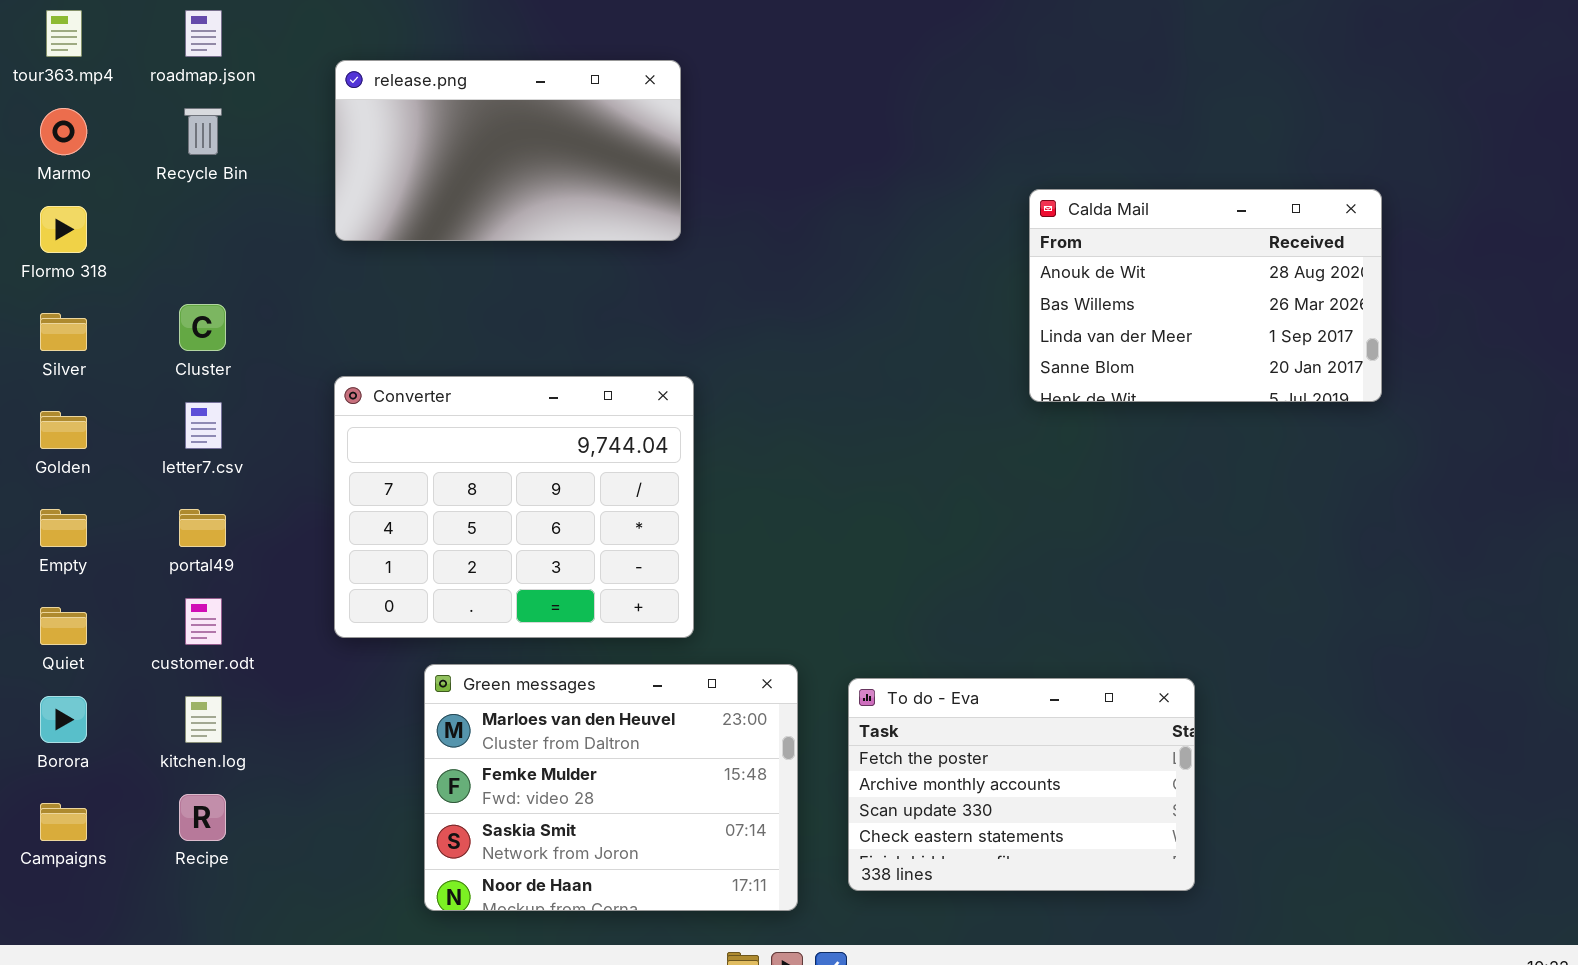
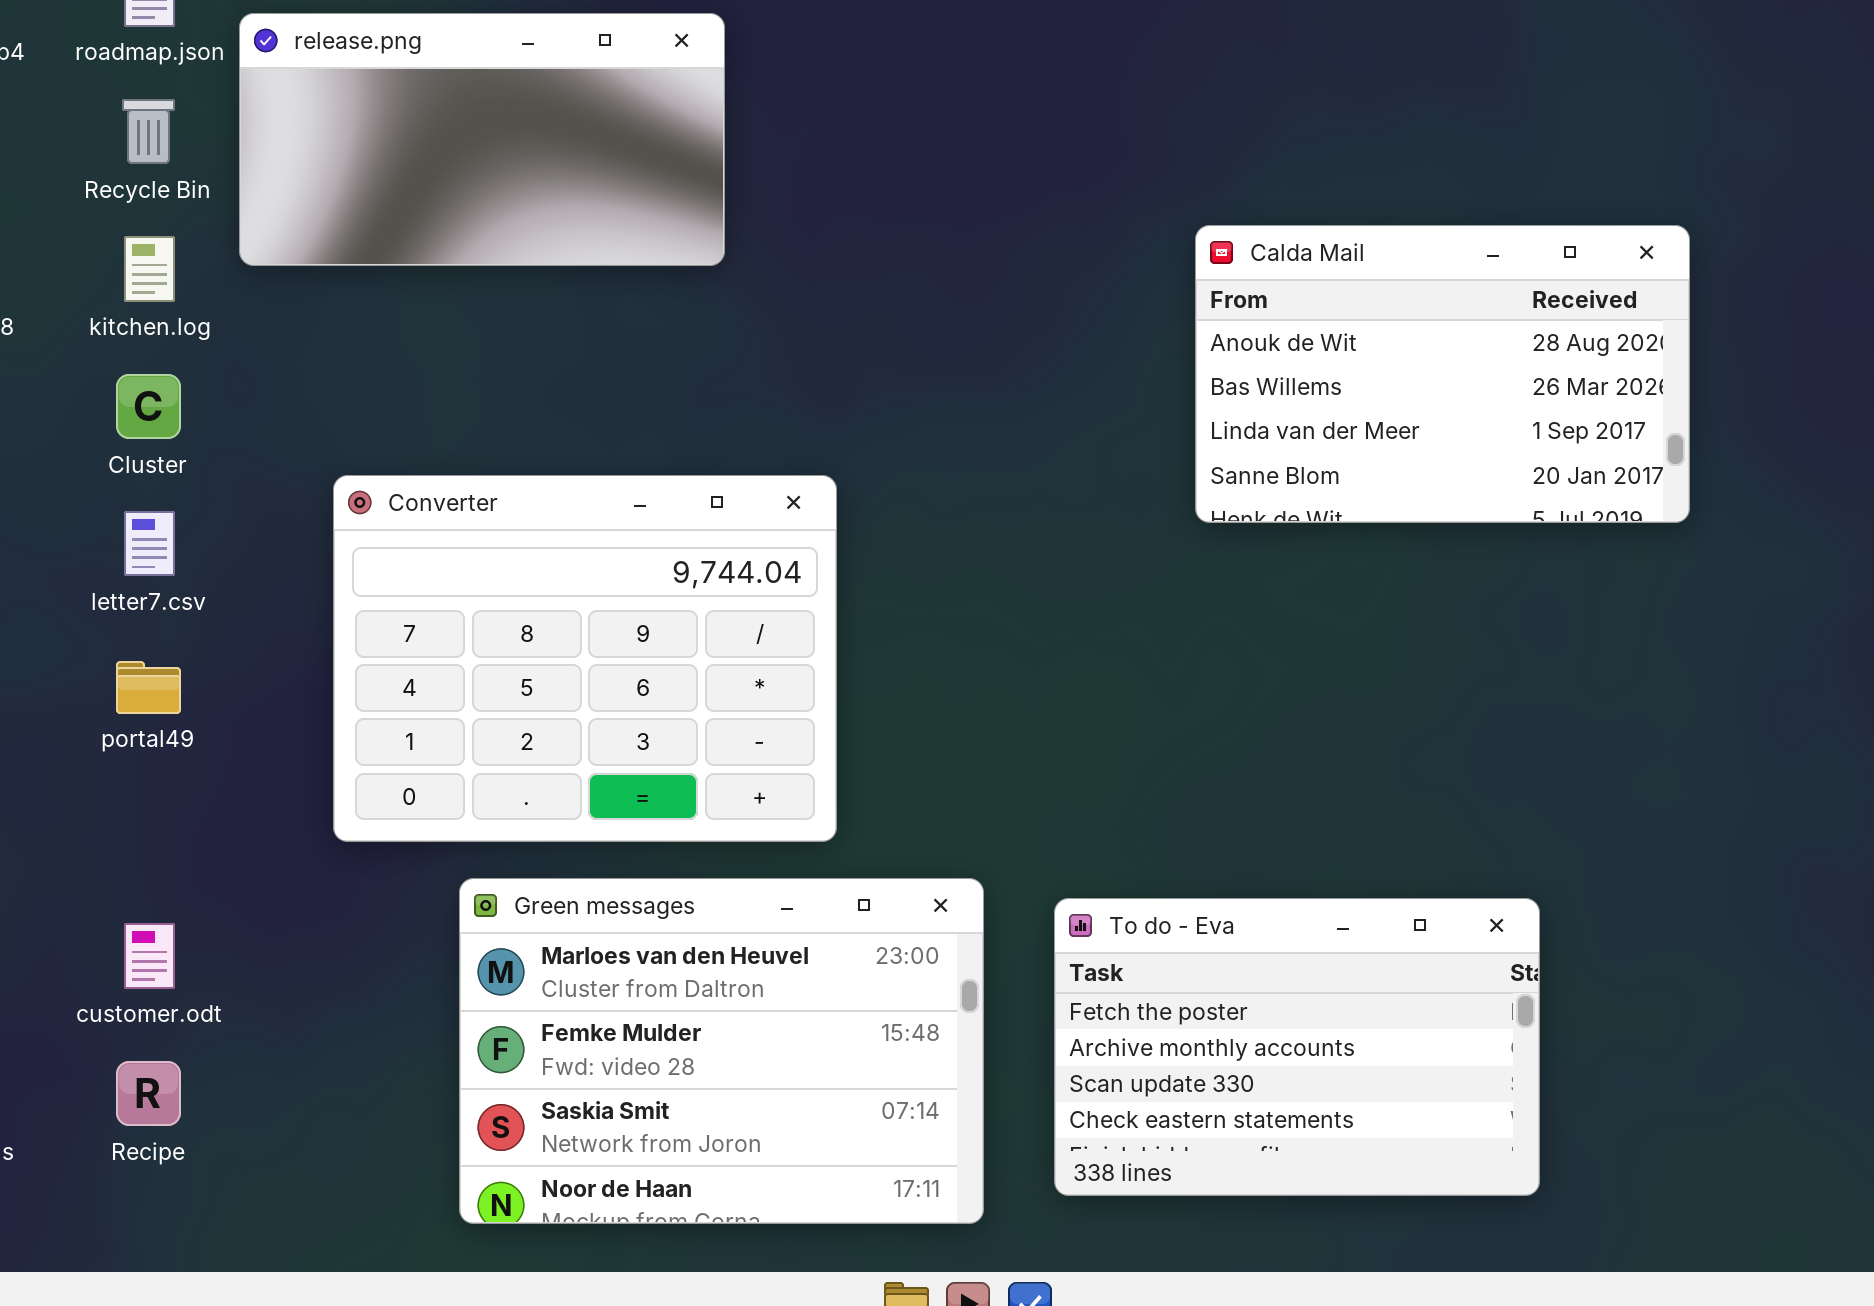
release.png: [335,60,681,241] -> [239,13,725,266], moved
Calda Mail: [1029,189,1382,402] -> [1195,225,1690,523], moved
customer.odt: [185,598,222,645] -> [124,923,175,989], moved
kitchen.log: [185,696,222,743] -> [124,236,175,302], moved

